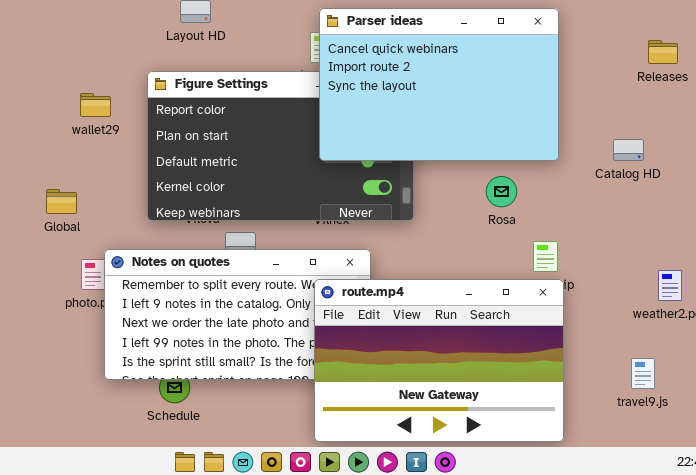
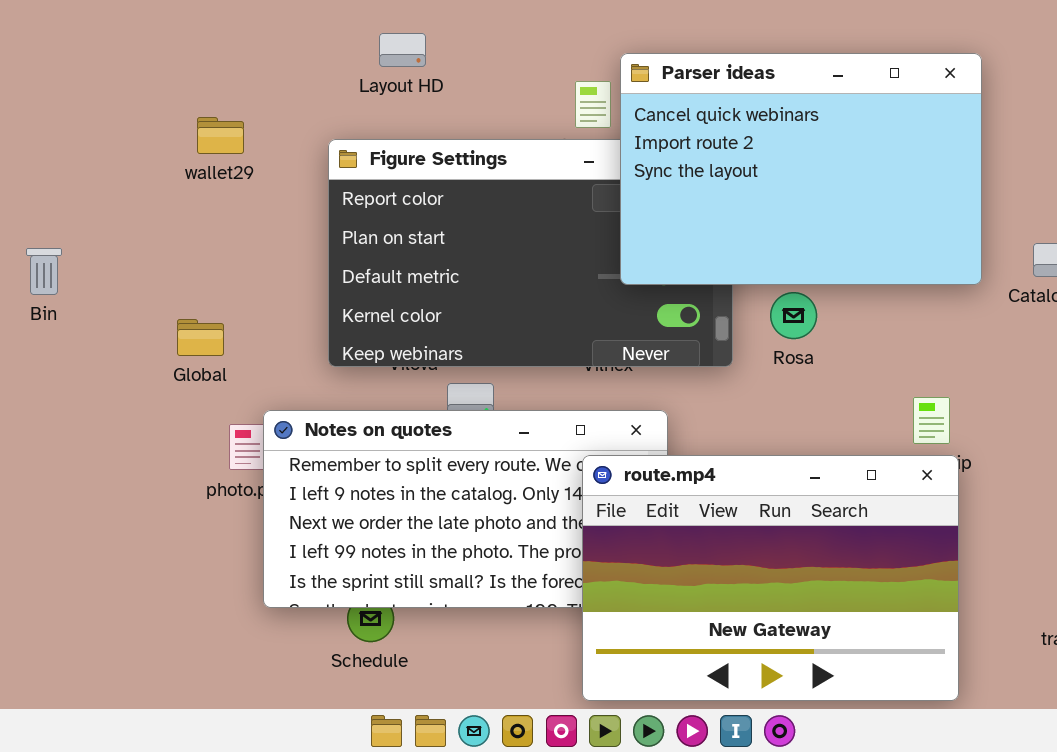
Parser ideas: [319,8,559,161] -> [620,53,982,285], moved
wallet29: [80,93,111,117] -> [197,117,244,154], moved
Rosa: [486,176,517,207] -> [770,292,817,339], moved

